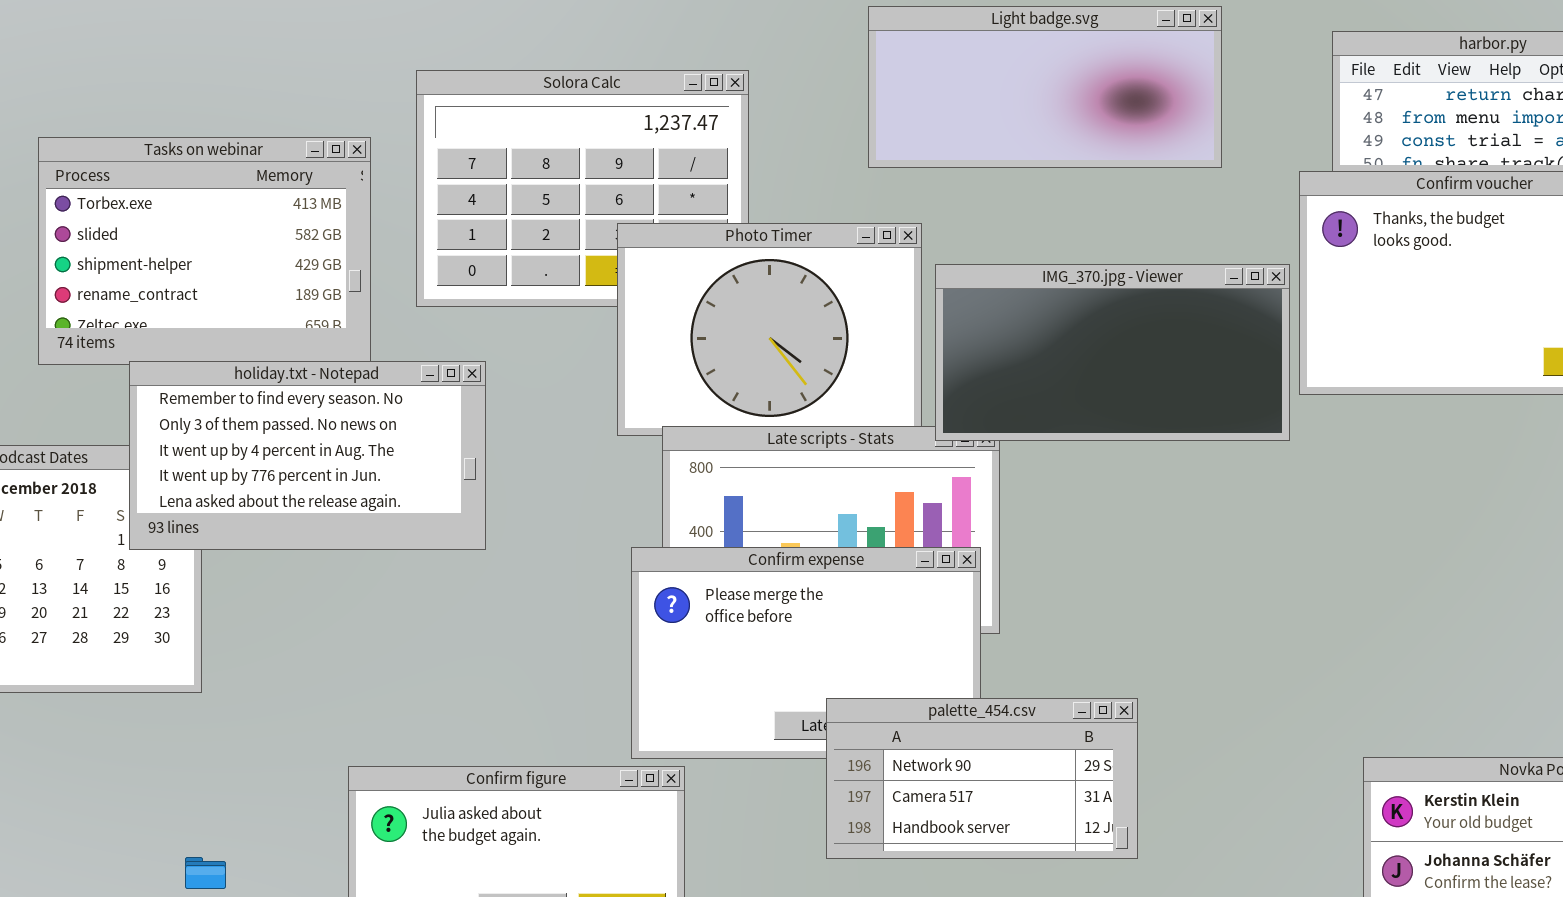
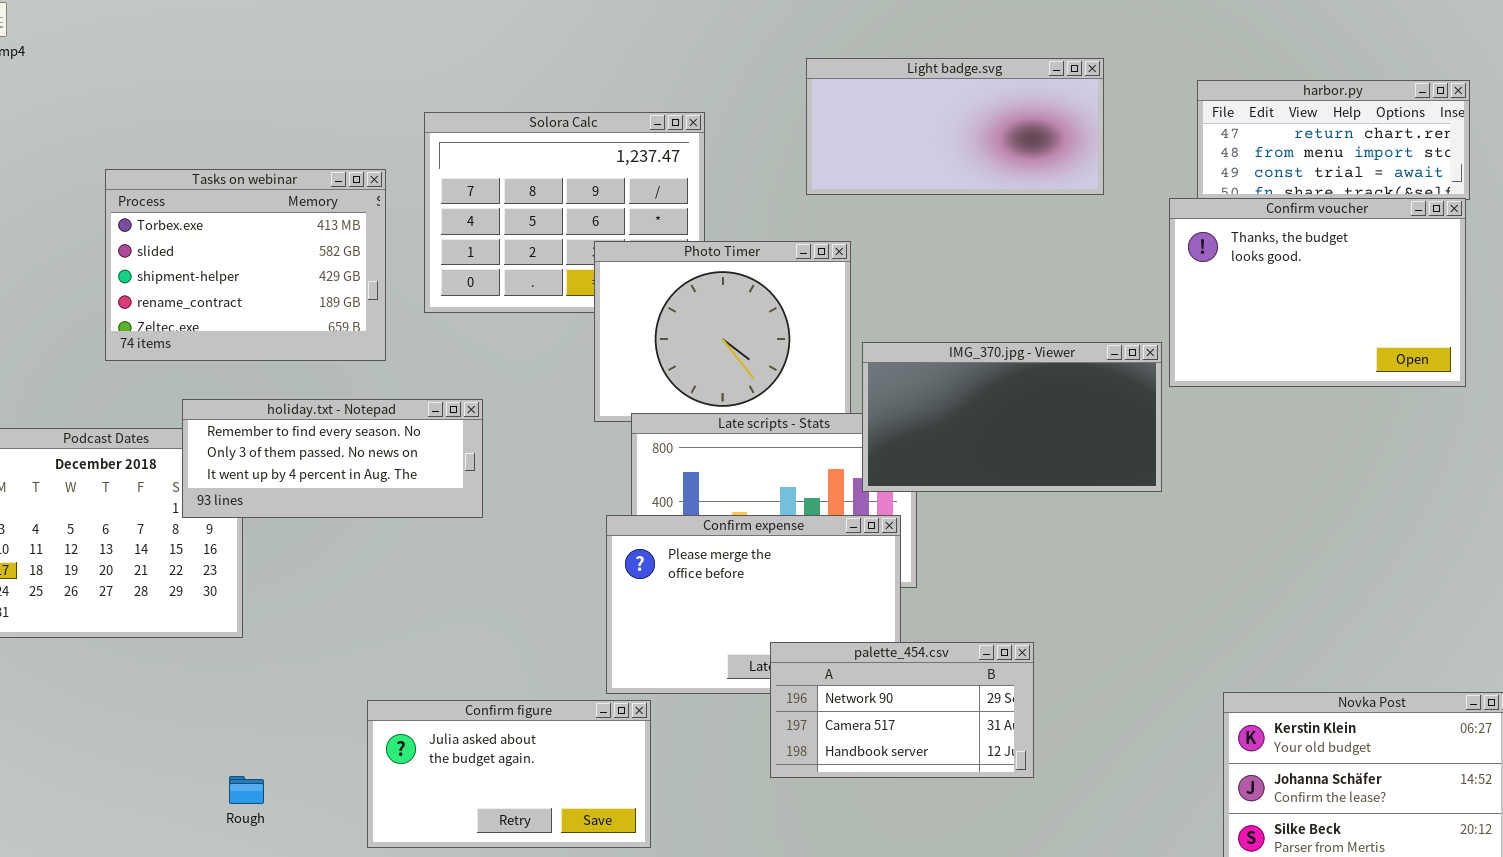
IMG_370.jpg - Viewer: [935,264,1290,441] -> [862,342,1162,492], moved
holiday.txt - Notepad: [129,361,486,550] -> [182,399,483,518], resized

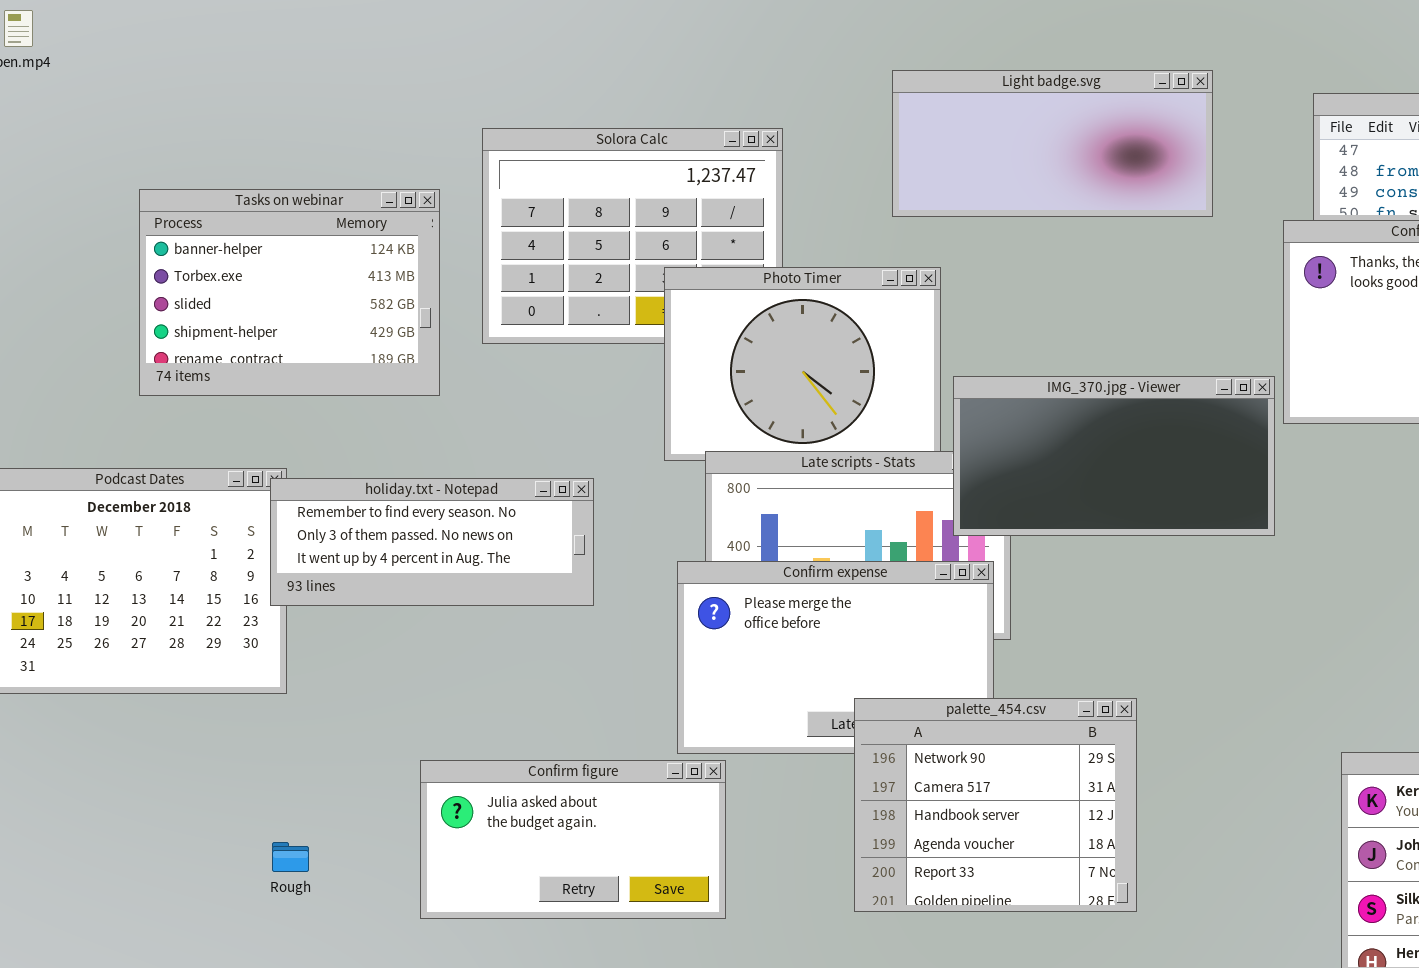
Tasks on webinar: [105,169,386,361] -> [139,189,440,396], scrolled up 1 row
holiday.txt - Notepad: [182,399,483,518] -> [270,478,594,606], moved
palette_454.csv: [770,642,1034,778] -> [854,698,1137,912], resized

